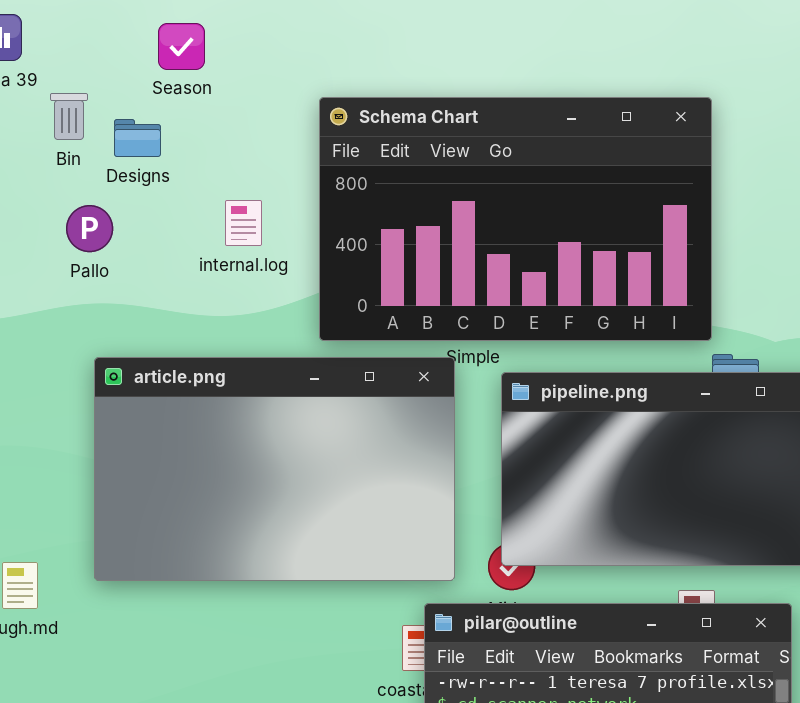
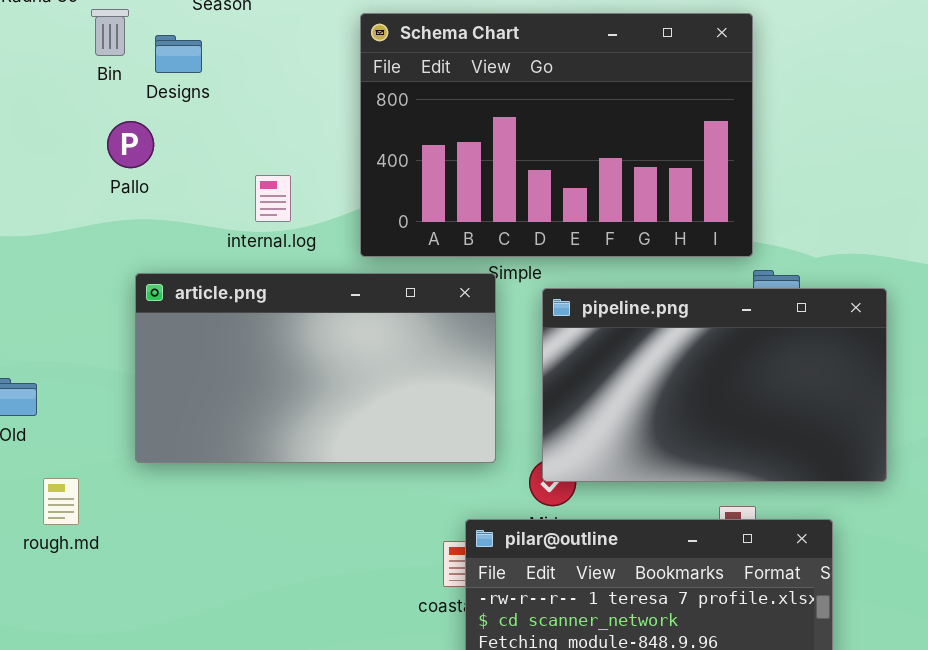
internal.log: [225,200,262,246] -> [255,175,291,222], moved
article.png: [94,357,455,581] -> [135,273,496,463], resized

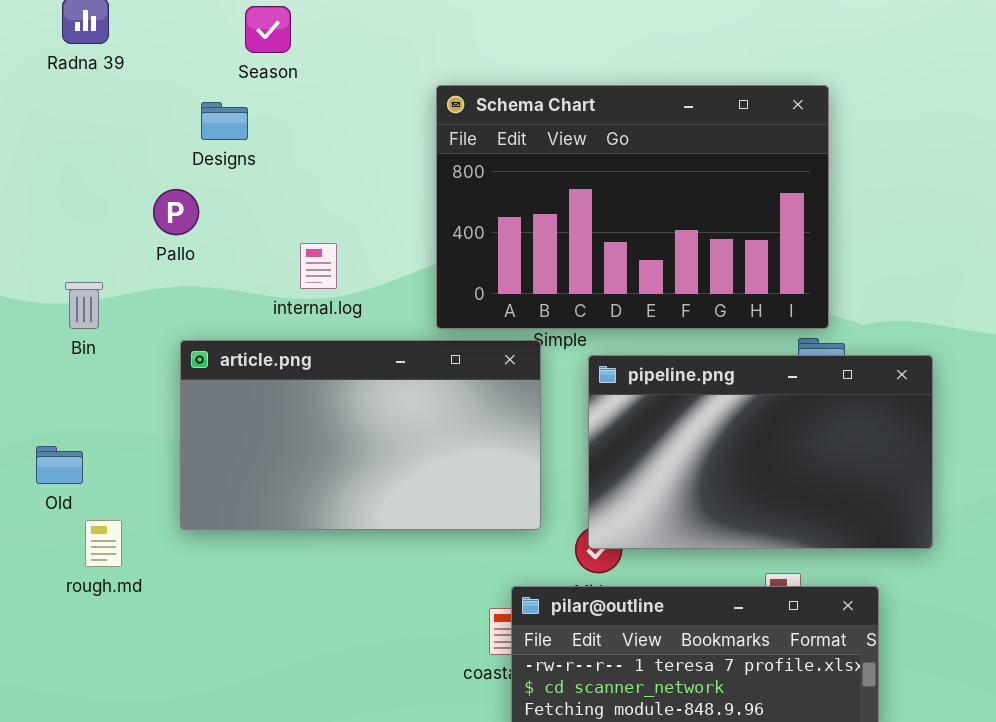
Bin: [91,9,129,56] -> [65,282,103,329], moved
Schema Chart: [360,13,753,257] -> [436,85,829,329], moved
rough.md: [43,478,79,525] -> [85,520,122,567], moved

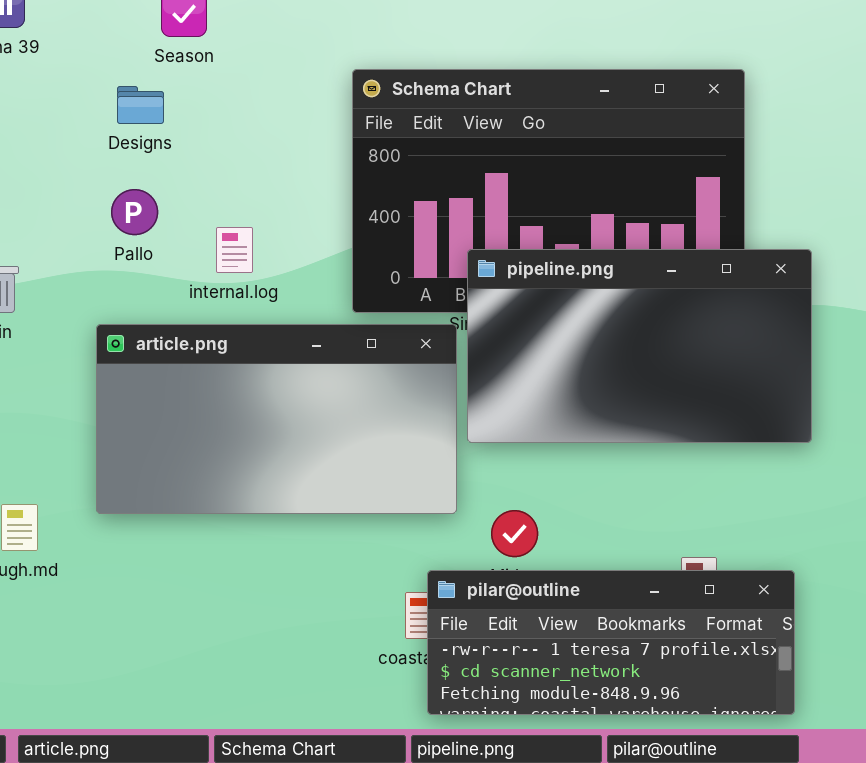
Pallo: [153,189,199,235] -> [111,189,158,235], moved
pipeline.png: [588,355,933,549] -> [467,249,812,443], moved

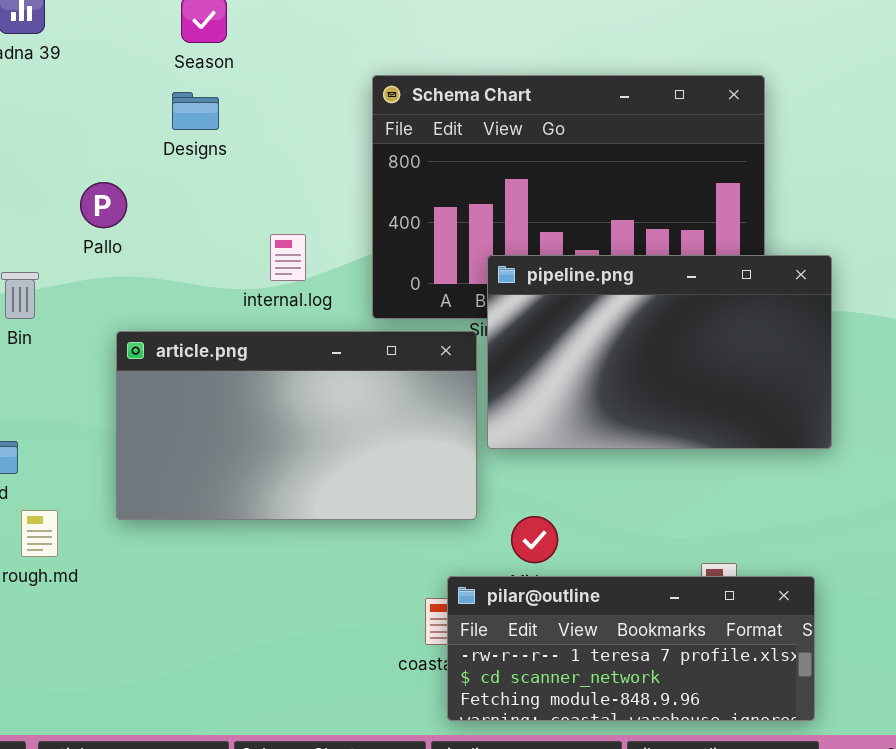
Designs: [117,86,164,124] -> [172,92,219,130], moved
Pallo: [111,189,158,235] -> [80,182,127,228], moved
internal.log: [216,227,253,273] -> [270,234,306,281], moved

